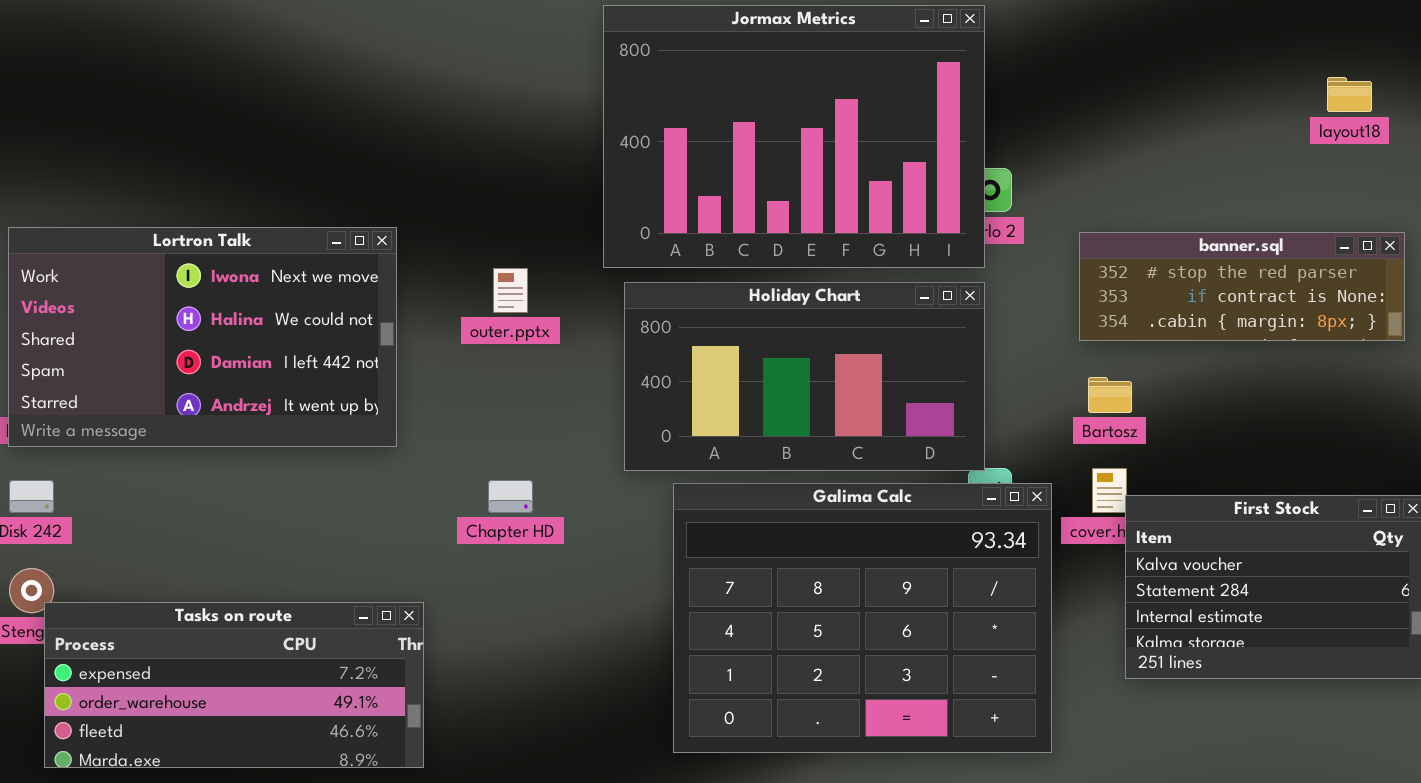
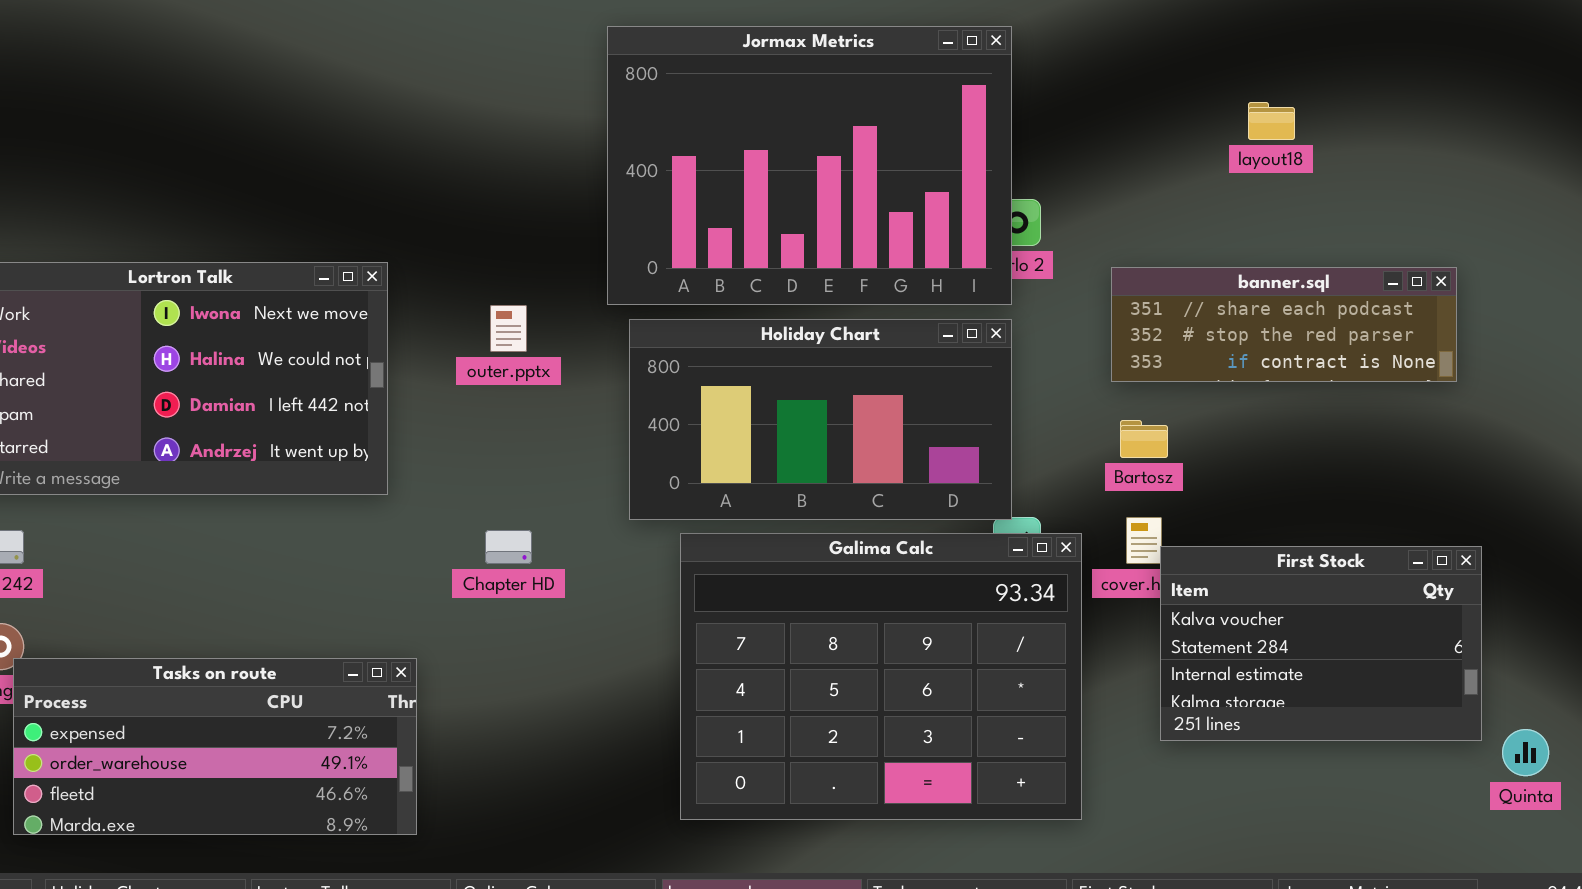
layout18: [1327,77,1372,112] -> [1248,102,1295,140], moved
banner.sql: [1079,232,1405,341] -> [1111,267,1457,382], scrolled up 1 row

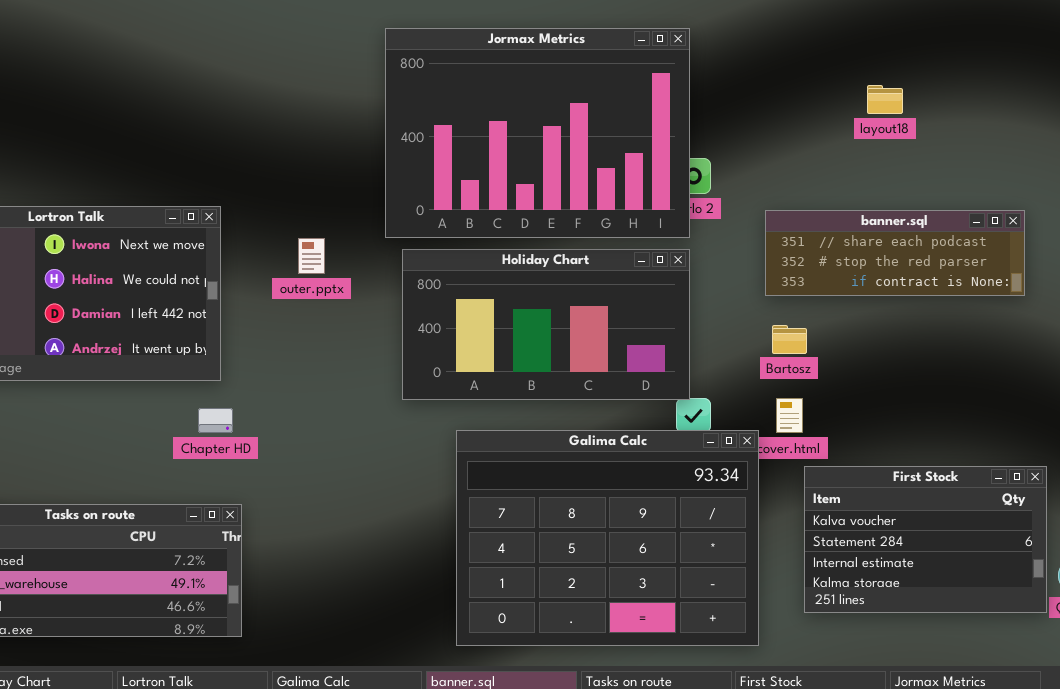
Chapter HD: [485,530,532,564] -> [198,408,233,433], moved
Galima Calc: [680,533,1082,820] -> [456,430,759,646], moved
First Stock: [1160,546,1482,741] -> [804,466,1047,613], moved

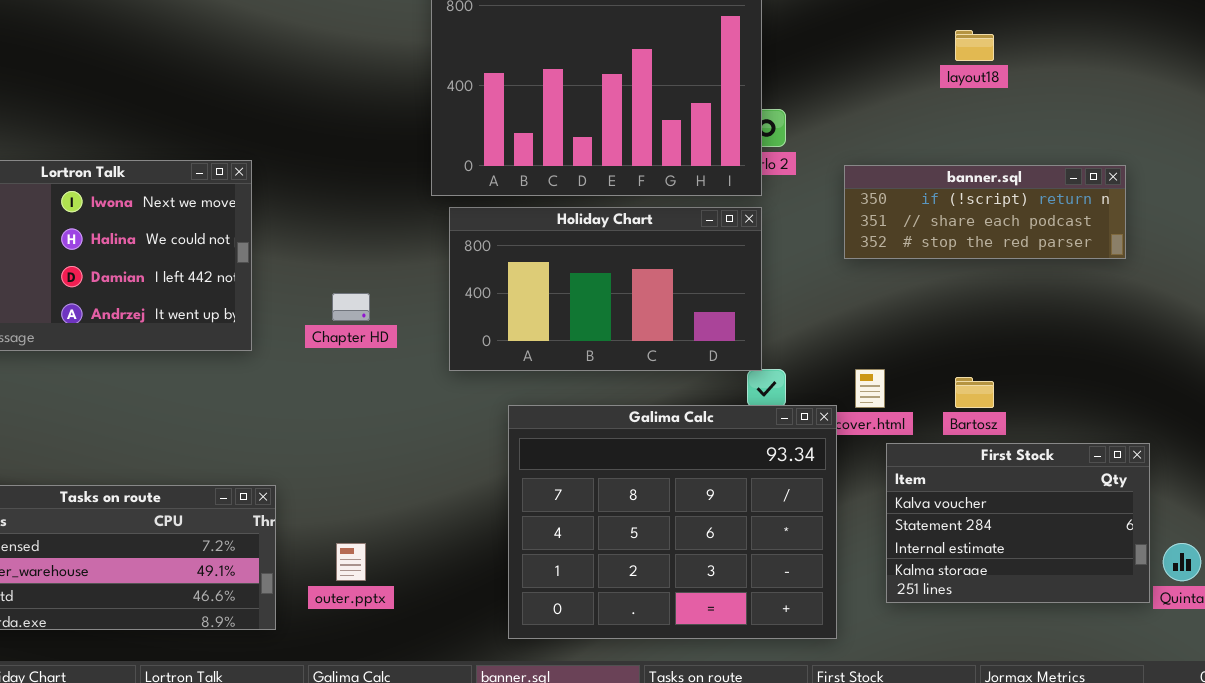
banner.sql: [765,210,1025,296] -> [844,165,1126,259], scrolled up 1 row
outer.pptx: [298,238,325,274] -> [336,543,366,581], moved
Bartosz: [772,325,807,354] -> [955,377,994,408], moved
Chapter HD: [198,408,233,433] -> [332,293,370,321], moved

